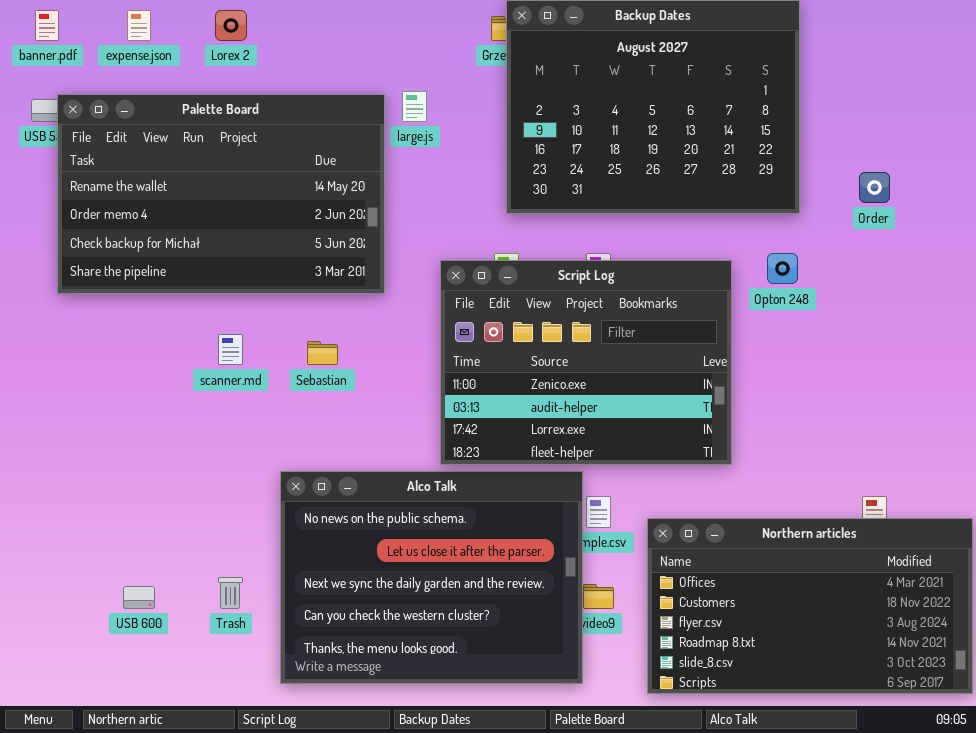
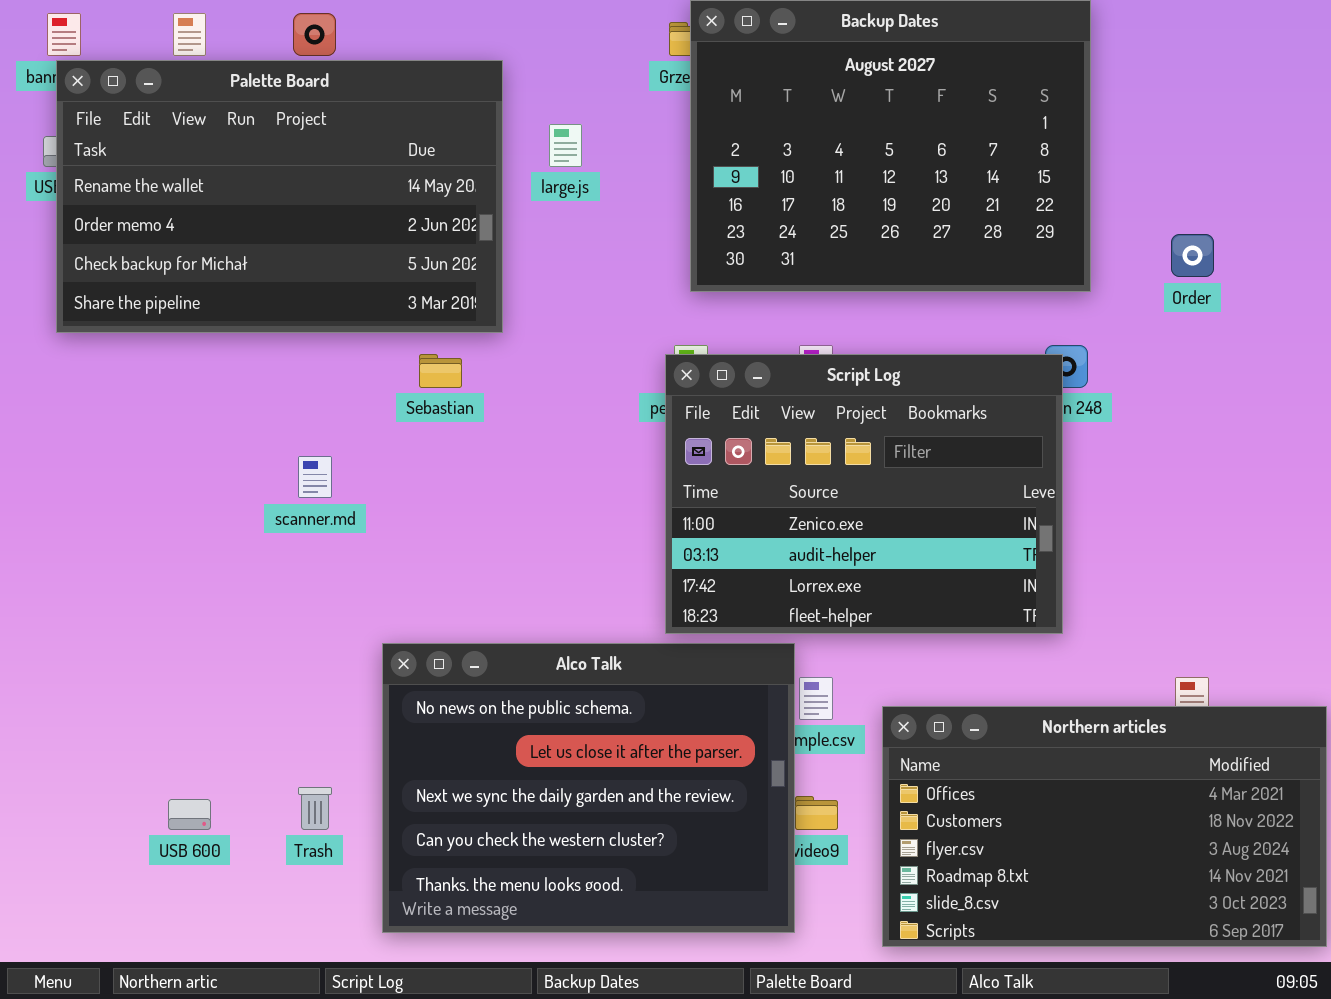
Palette Board: [57,94,385,294] -> [56,60,503,333], moved
Script Log: [440,260,732,465] -> [665,354,1063,634], moved
Sebastian: [307,341,338,365] -> [419,354,462,388], moved

